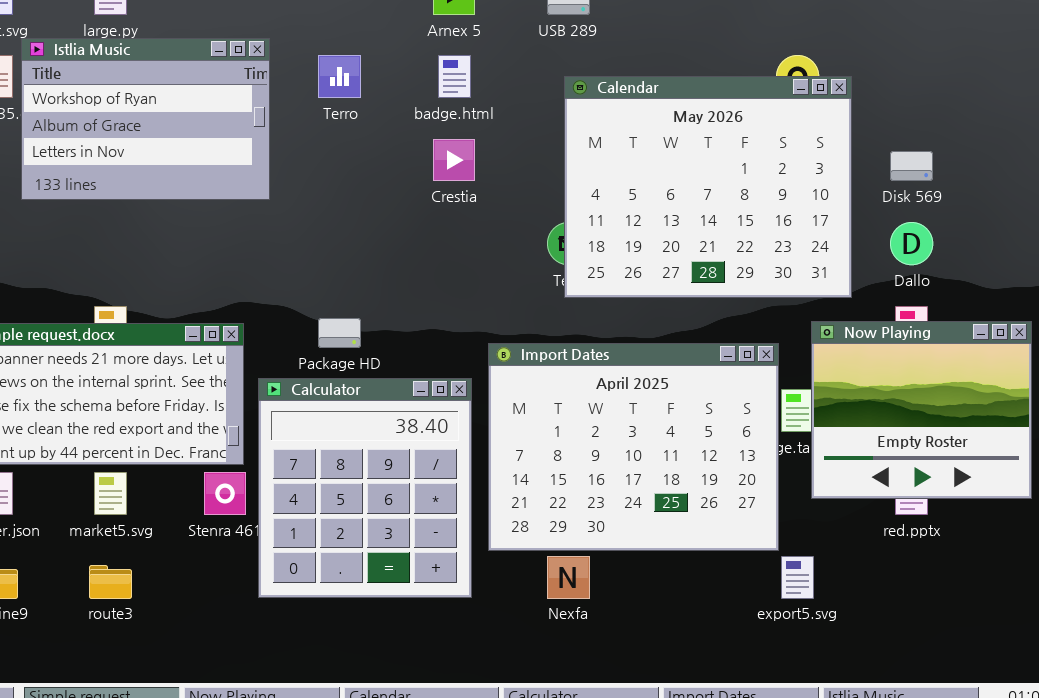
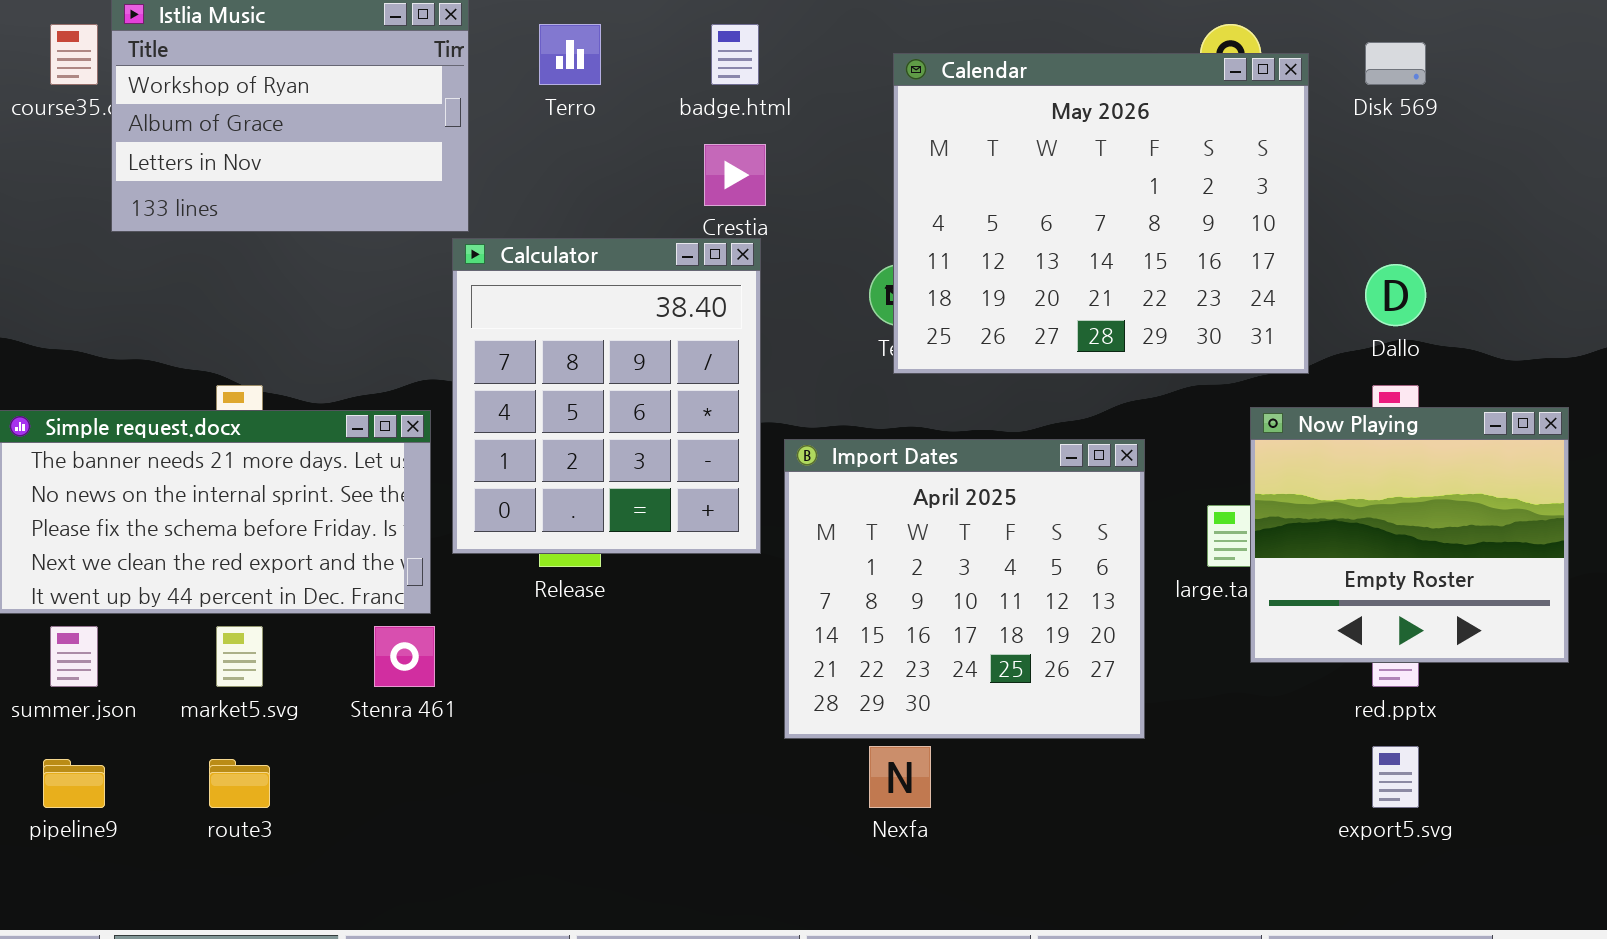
Disk 569: [890,151,933,181] -> [1365,42,1426,85], moved
Import Dates: [488,343,779,551] -> [784,439,1145,739], resized
Calculator: [258,378,472,598] -> [452,238,761,554], moved
export5.svg: [781,556,814,599] -> [1372,746,1419,808], moved

